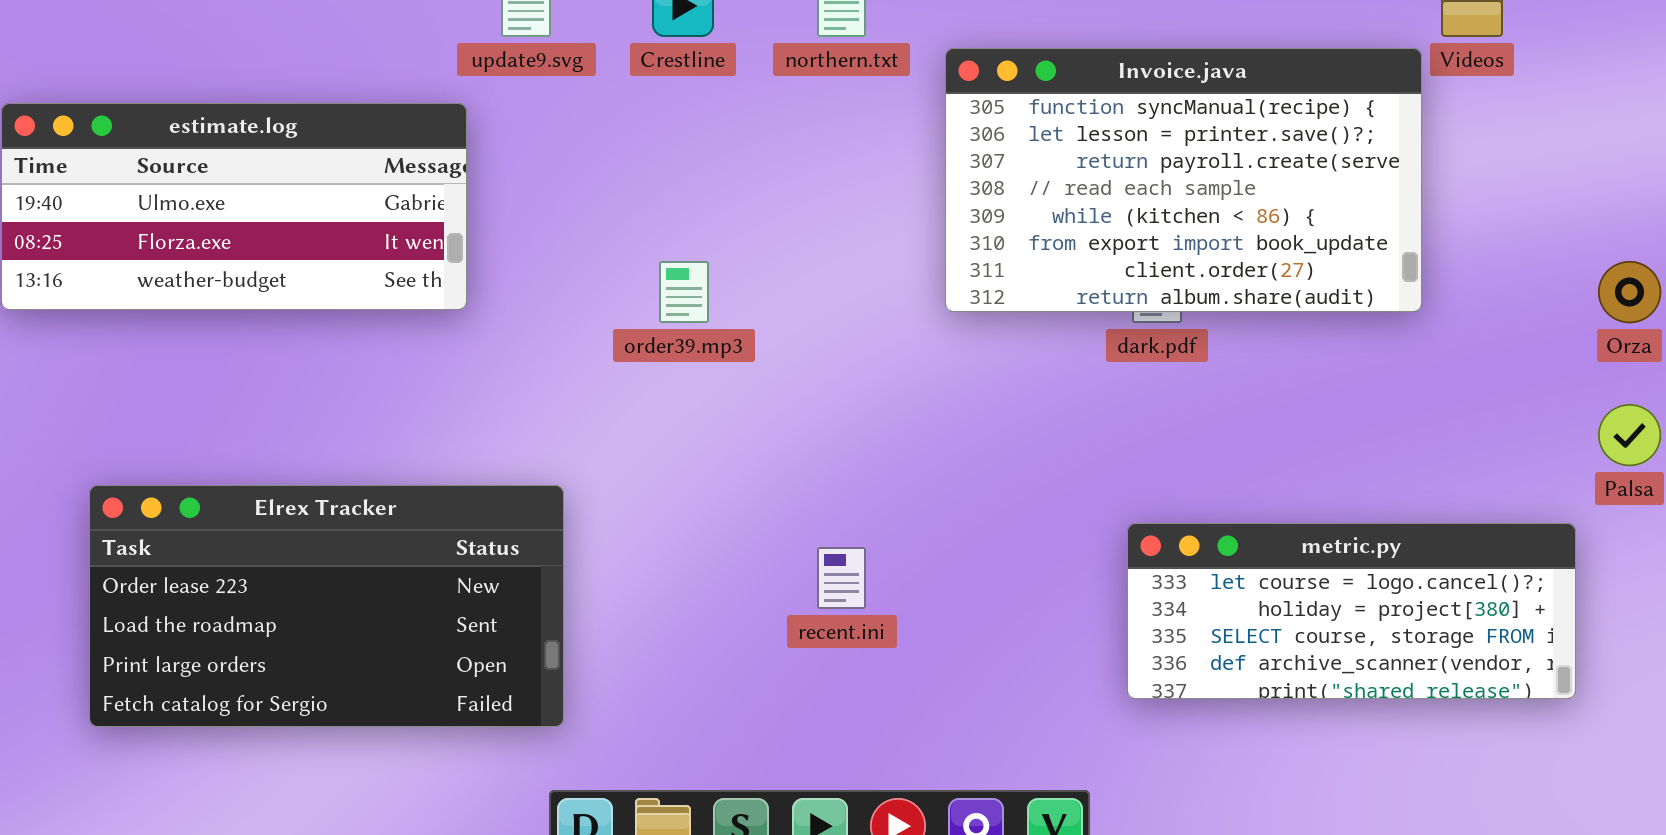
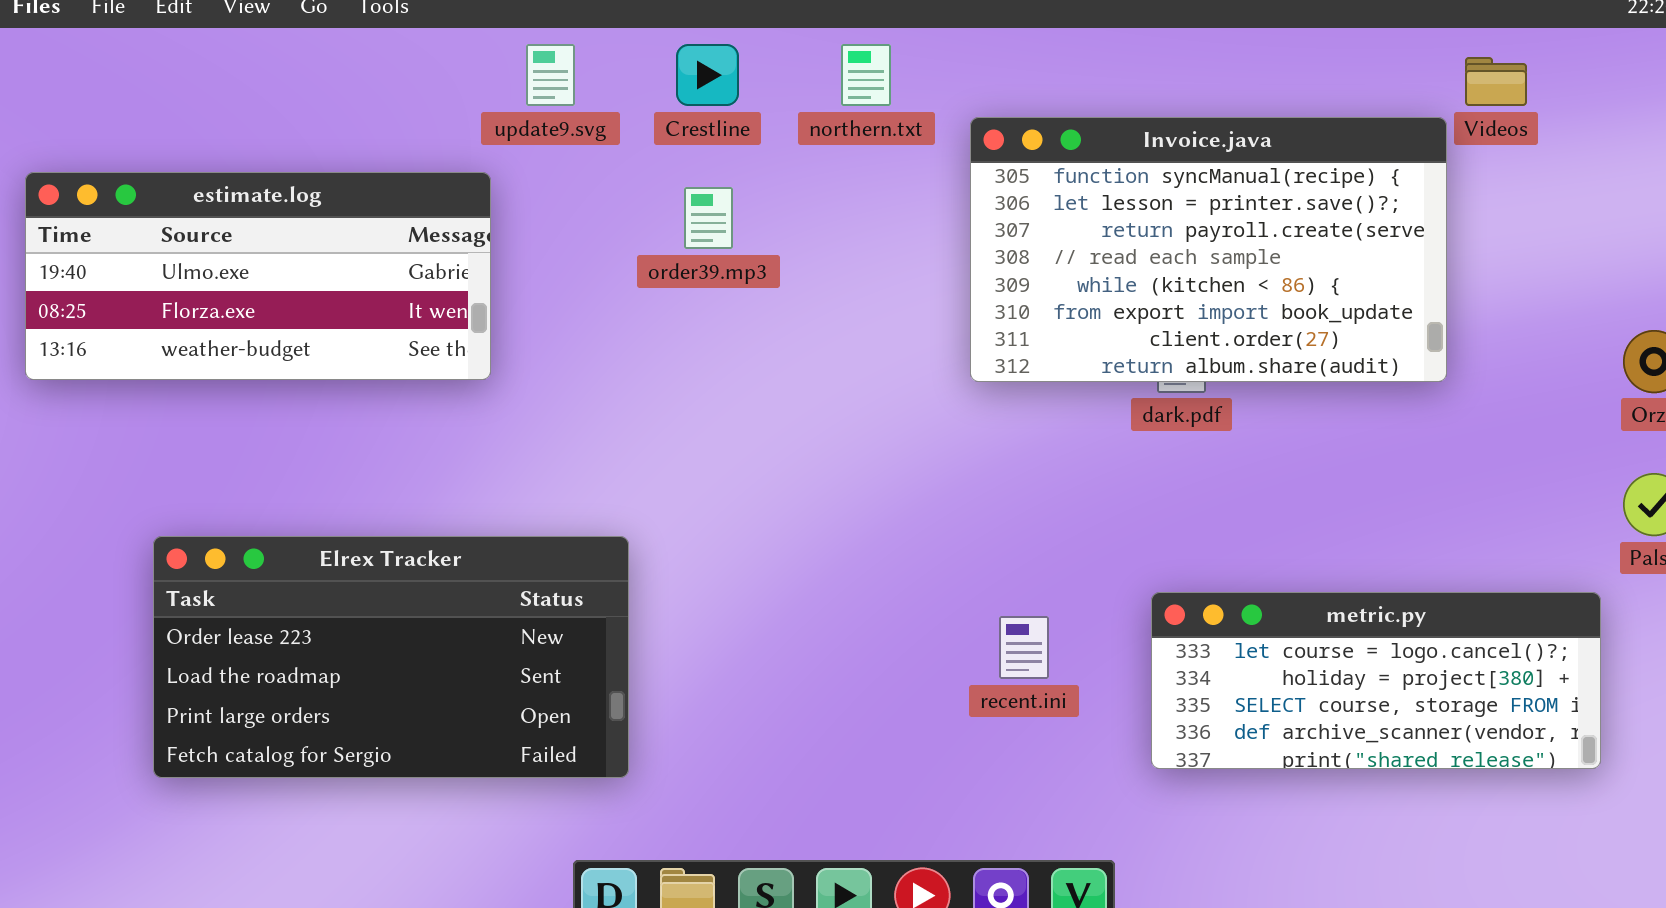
order39.mp3: [659,261,709,323] -> [684,187,733,249], moved
Elrex Tracker: [89,485,564,727] -> [153,536,629,778], moved
recent.ini: [817,547,866,609] -> [999,616,1049,679], moved

